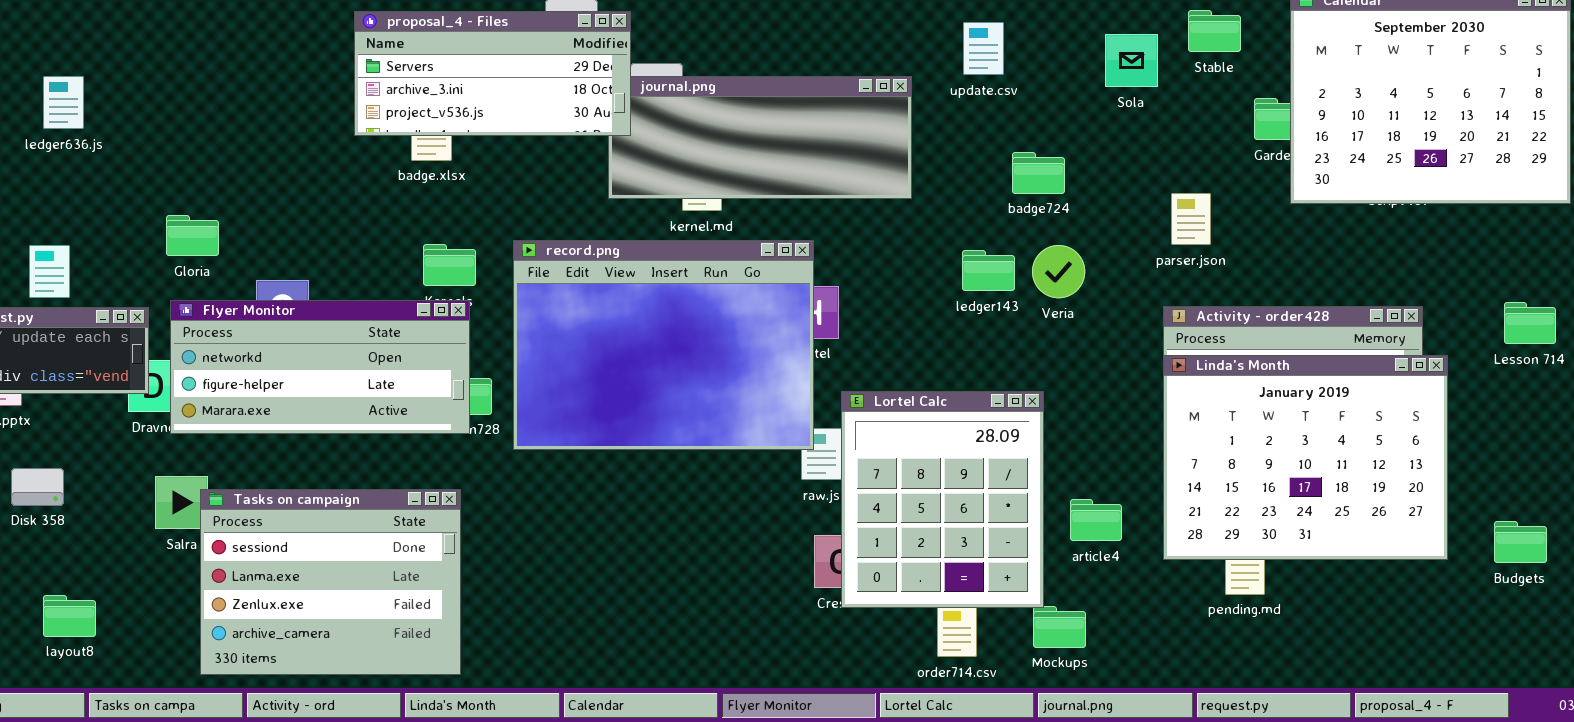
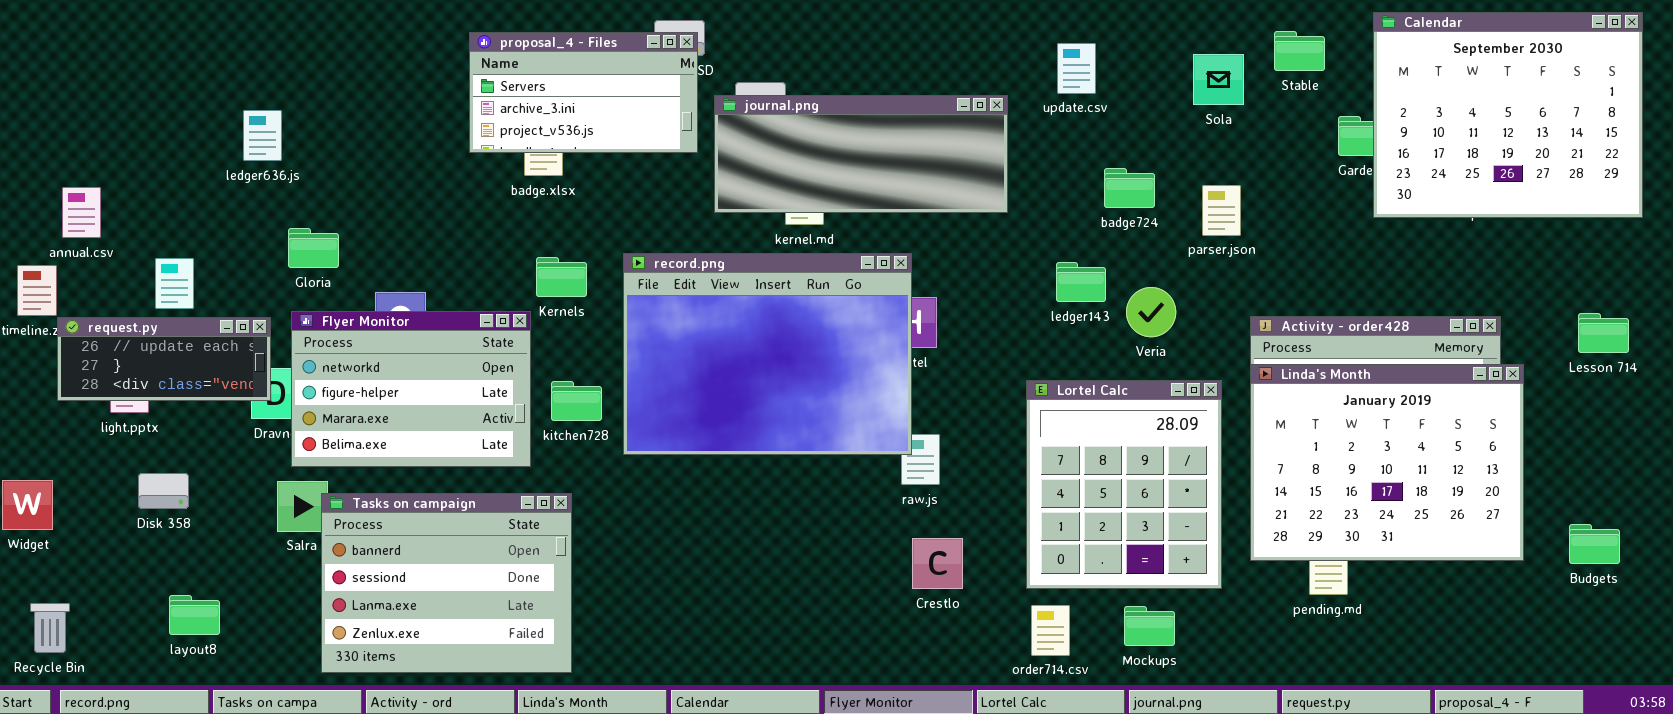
proposal_4 - Files: [354,11,631,136] -> [469,32,698,153], resized
ledger636.js: [43,76,84,129] -> [243,110,282,161], moved
parser.json: [1171,193,1211,245] -> [1202,185,1241,236], moved
Veria: [1032,245,1085,298] -> [1126,287,1176,337], moved
Flyer Monitor: [170,300,470,434] -> [291,311,531,467], resized
Lortel Calc: [841,391,1044,608] -> [1026,380,1222,589], moved
Tasks on campaign: [200,489,461,675] -> [321,493,572,673], scrolled up 1 row

